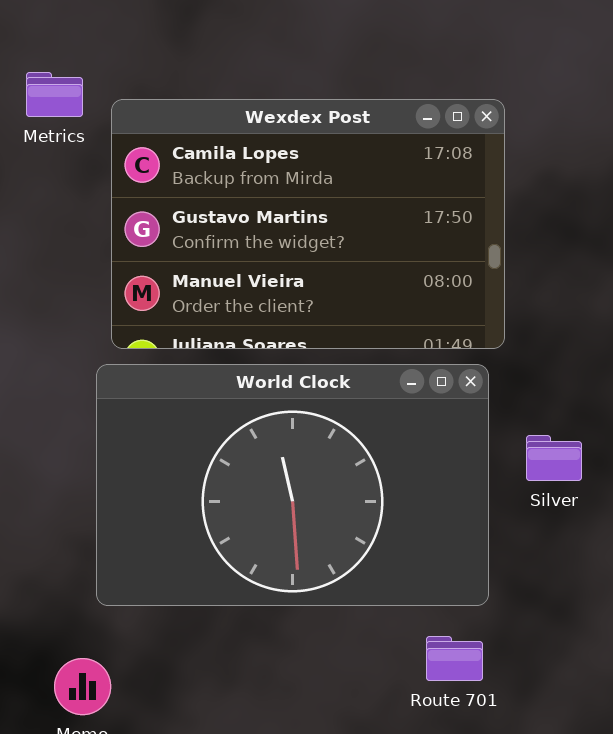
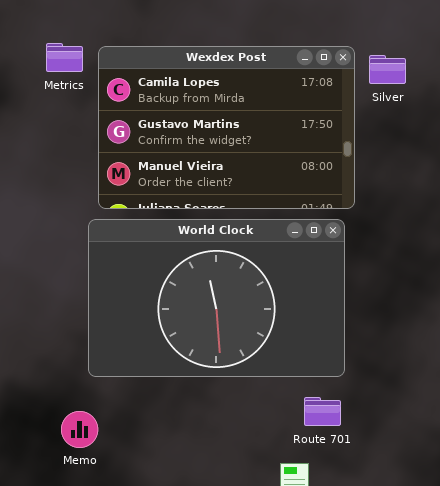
Metrics: [26,72,83,117] -> [46,43,83,72], moved
Silver: [526,435,582,481] -> [369,55,406,84], moved

